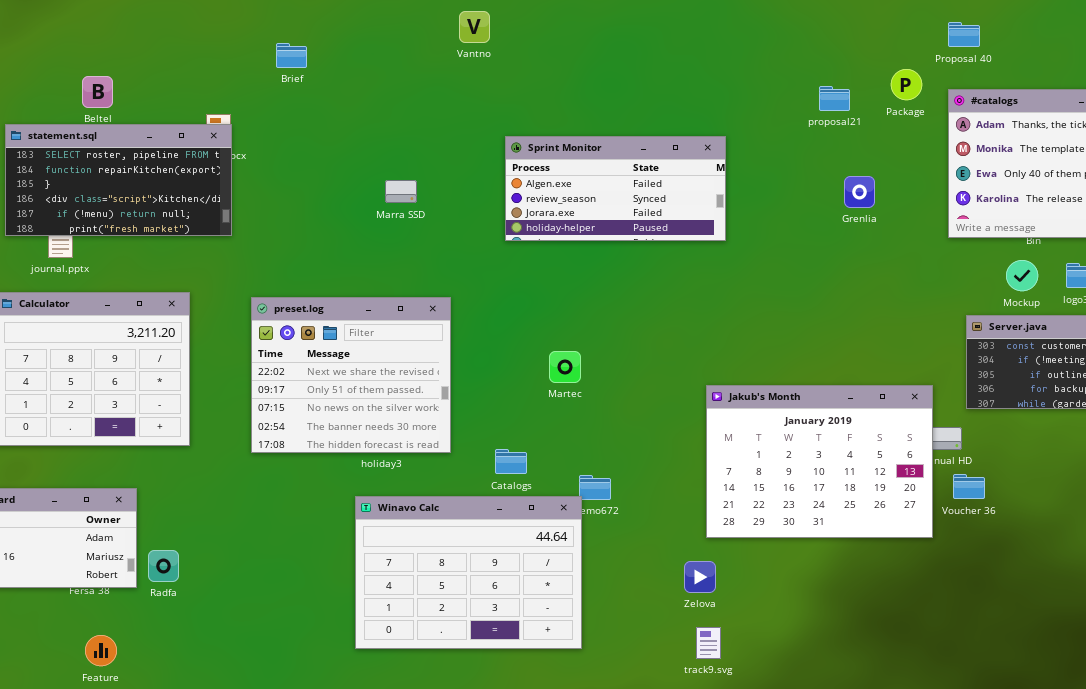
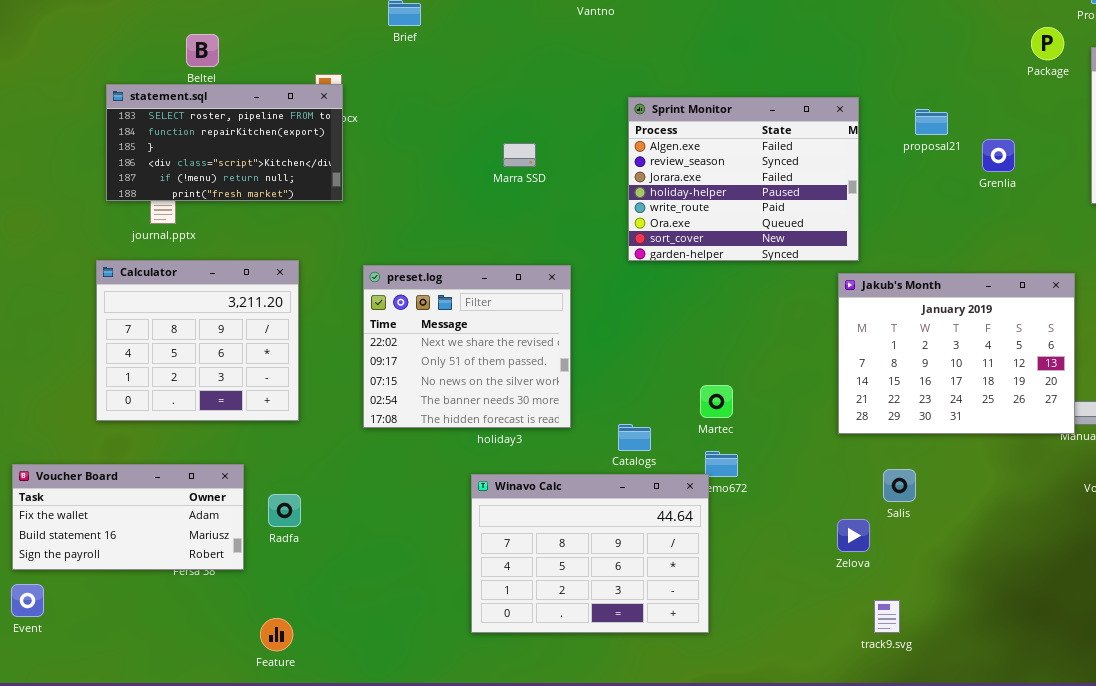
proposal21: [819,86,850,111] -> [915,109,948,135], moved
Sprint Monitor: [505,136,726,241] -> [628,97,859,261], resized
Martec: [549,351,581,383] -> [700,385,733,418], moved
Jakub's Month: [706,385,933,538] -> [838,273,1075,434], moved
Radfa: [148,550,179,582] -> [268,494,301,527], moved
Zelova: [684,561,716,593] -> [837,519,870,552], moved
track9.svg: [696,627,721,659] -> [874,600,900,633], moved
Feature: [85,635,117,666] -> [260,618,293,651], moved

